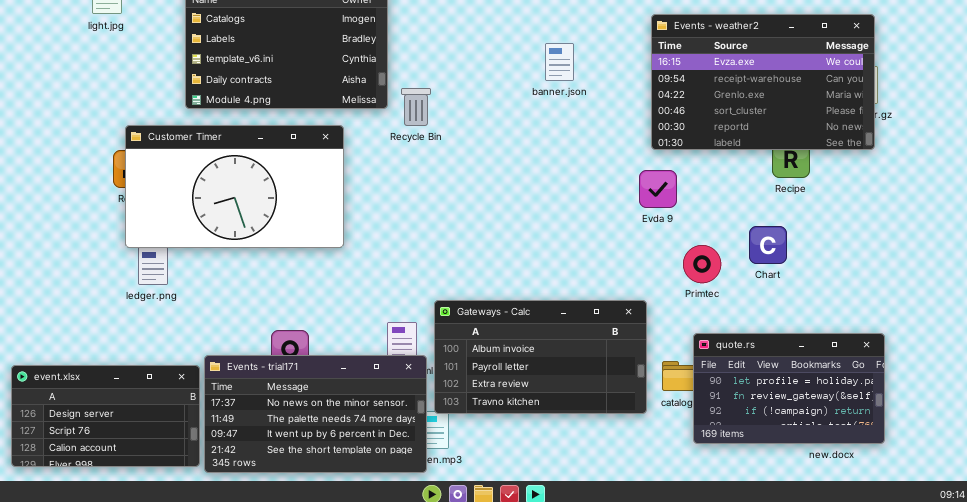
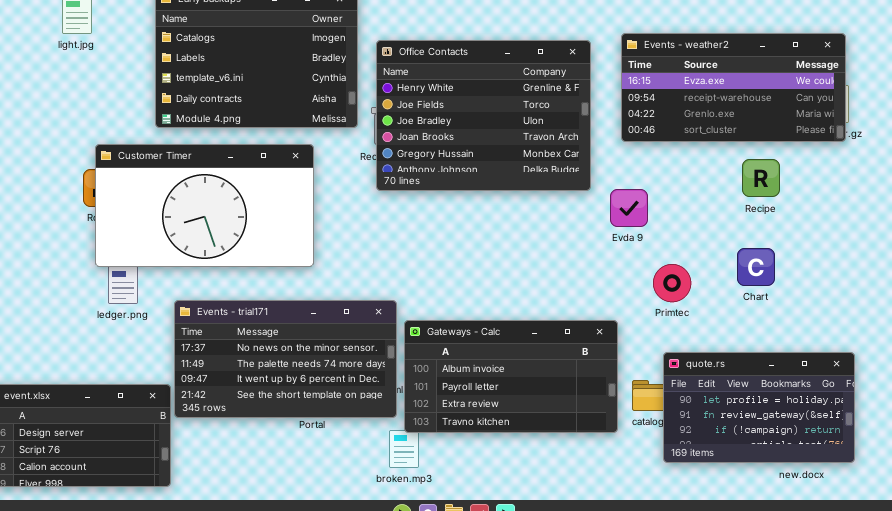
Events - weather2: [651,14,875,150] -> [621,33,846,142], resized
Office Contacts: none -> [376,40,591,191], opened
Chart: [749,226,787,264] -> [737,248,775,286], moved
Events - trial171: [204,355,427,473] -> [174,300,397,418], moved

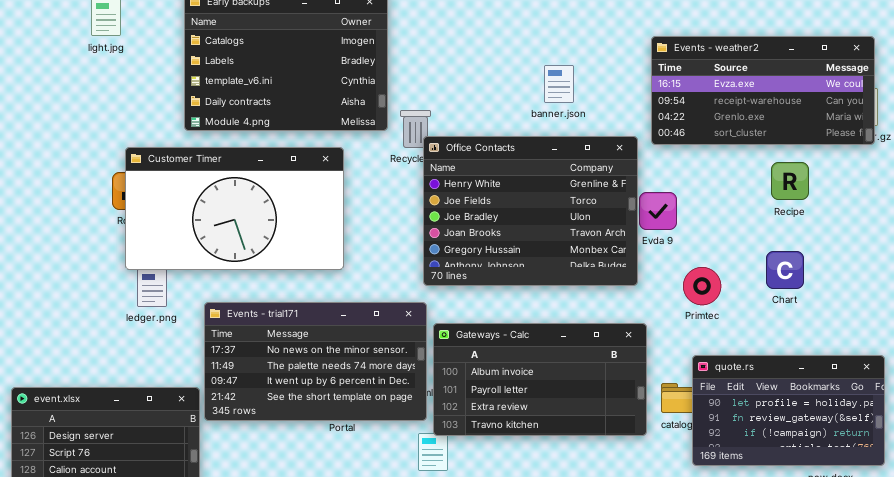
Office Contacts: [376,40,591,191] -> [423,136,638,286], moved

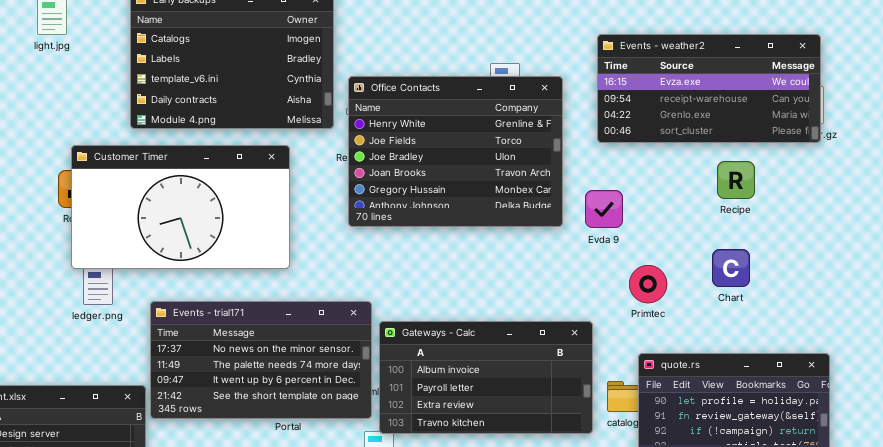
Office Contacts: [423,136,638,286] -> [348,76,563,227], moved

